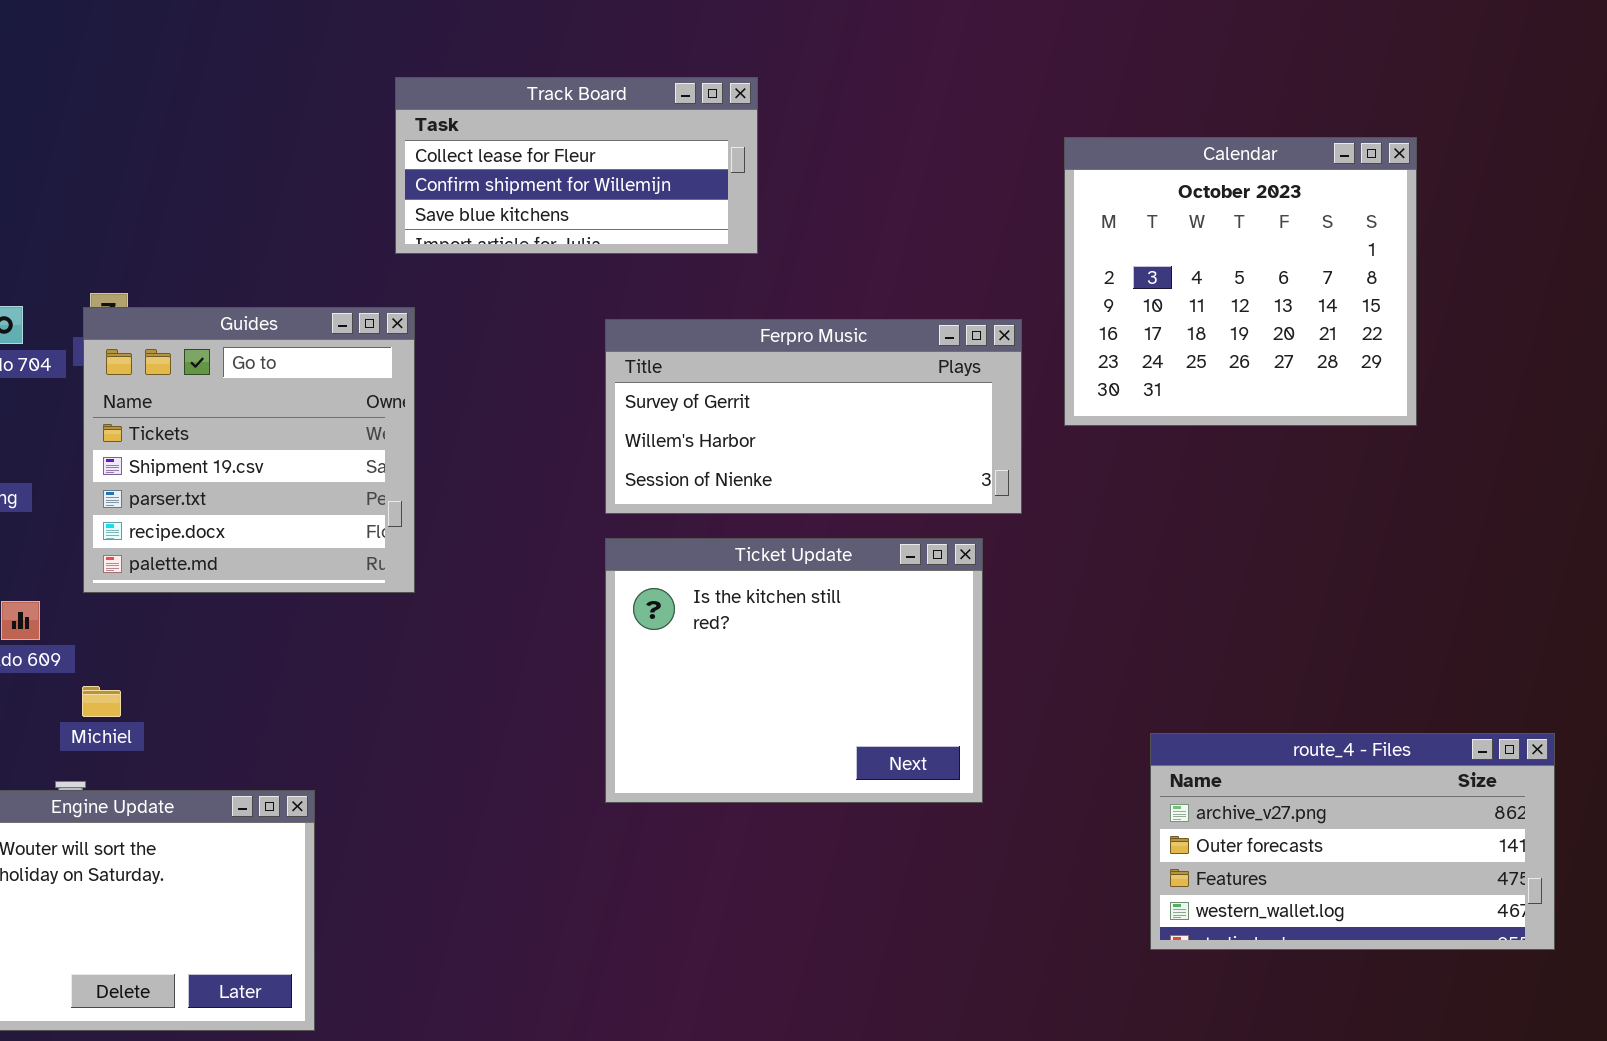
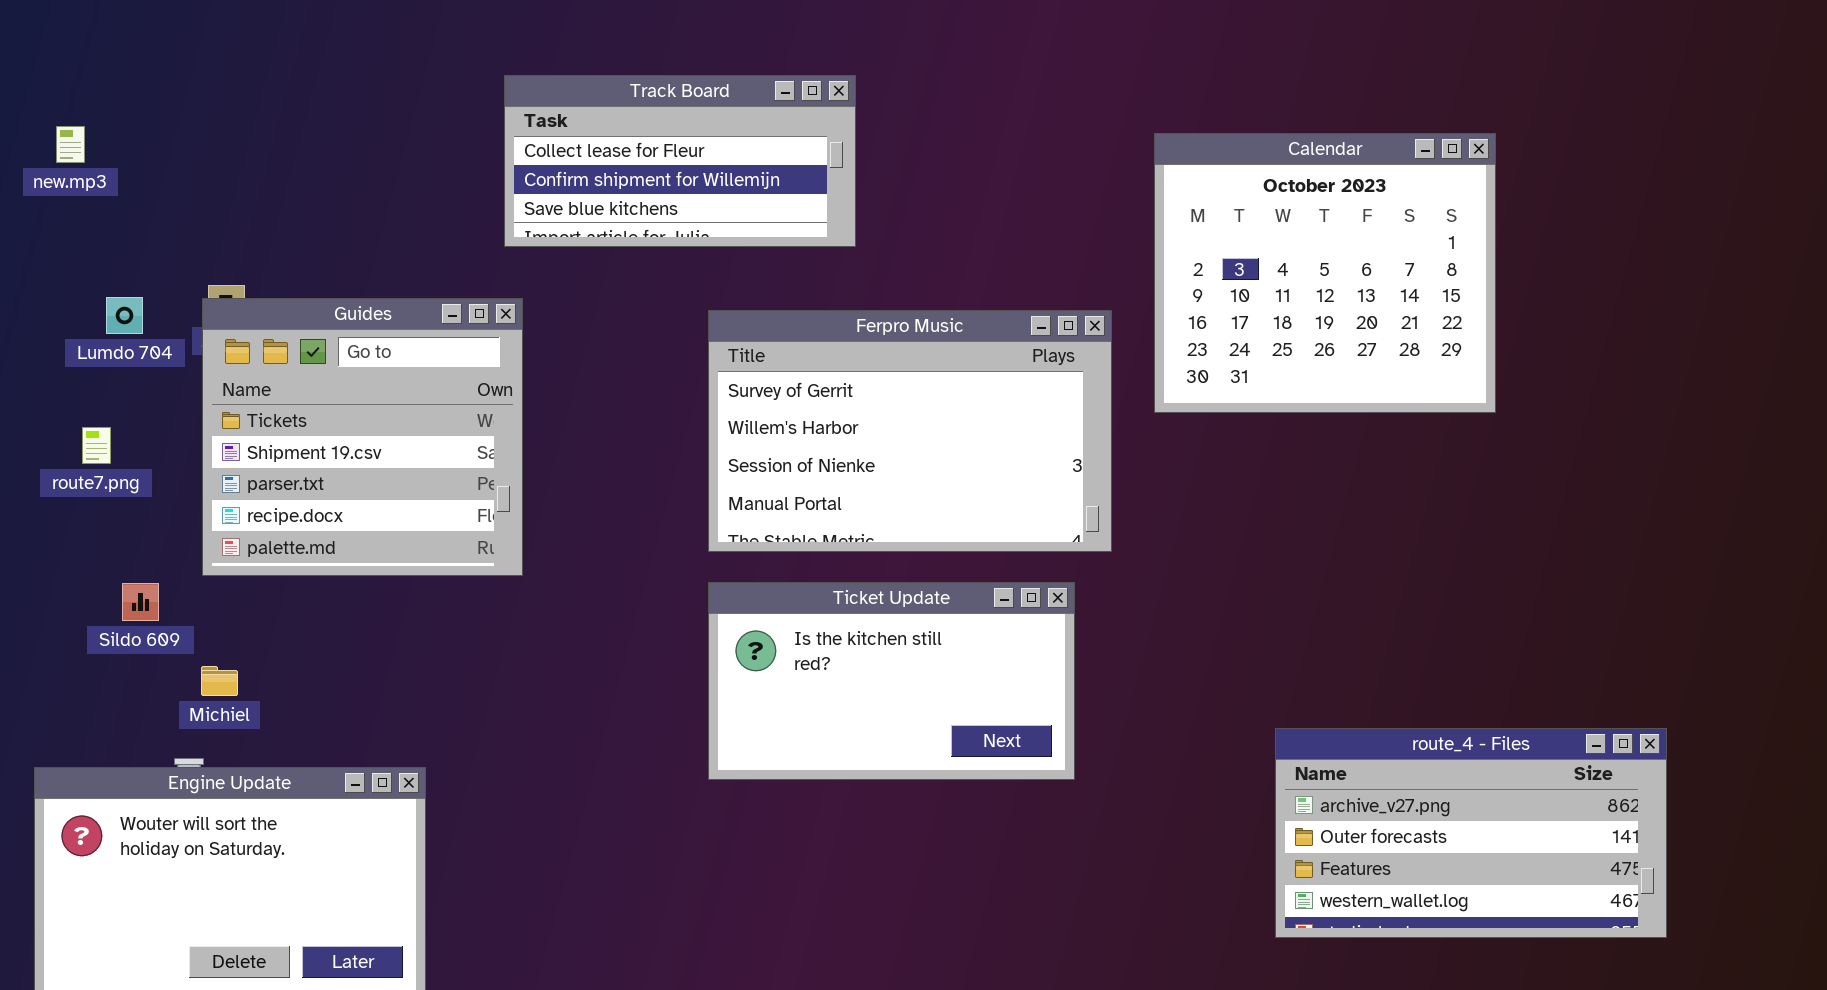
Ferpro Music: [605,319,1022,514] -> [708,310,1112,552], resized
Ticket Update: [605,538,983,803] -> [708,582,1075,780], resized
route_4 - Files: [1150,733,1555,950] -> [1275,728,1667,938], moved

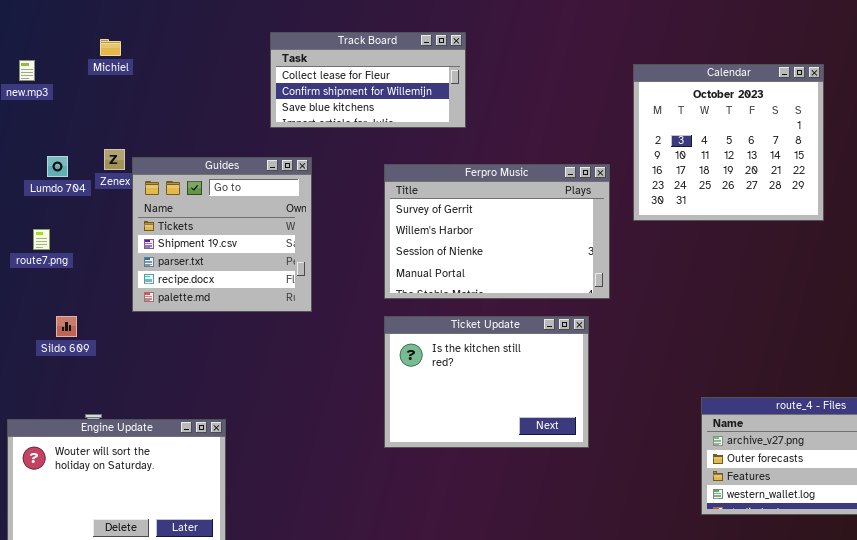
Guides: [202,298,523,576] -> [132,157,312,312], moved
Ticket Update: [708,582,1075,780] -> [384,316,589,448], resized
Michiel: [201,666,238,696] -> [100,39,121,56], moved

